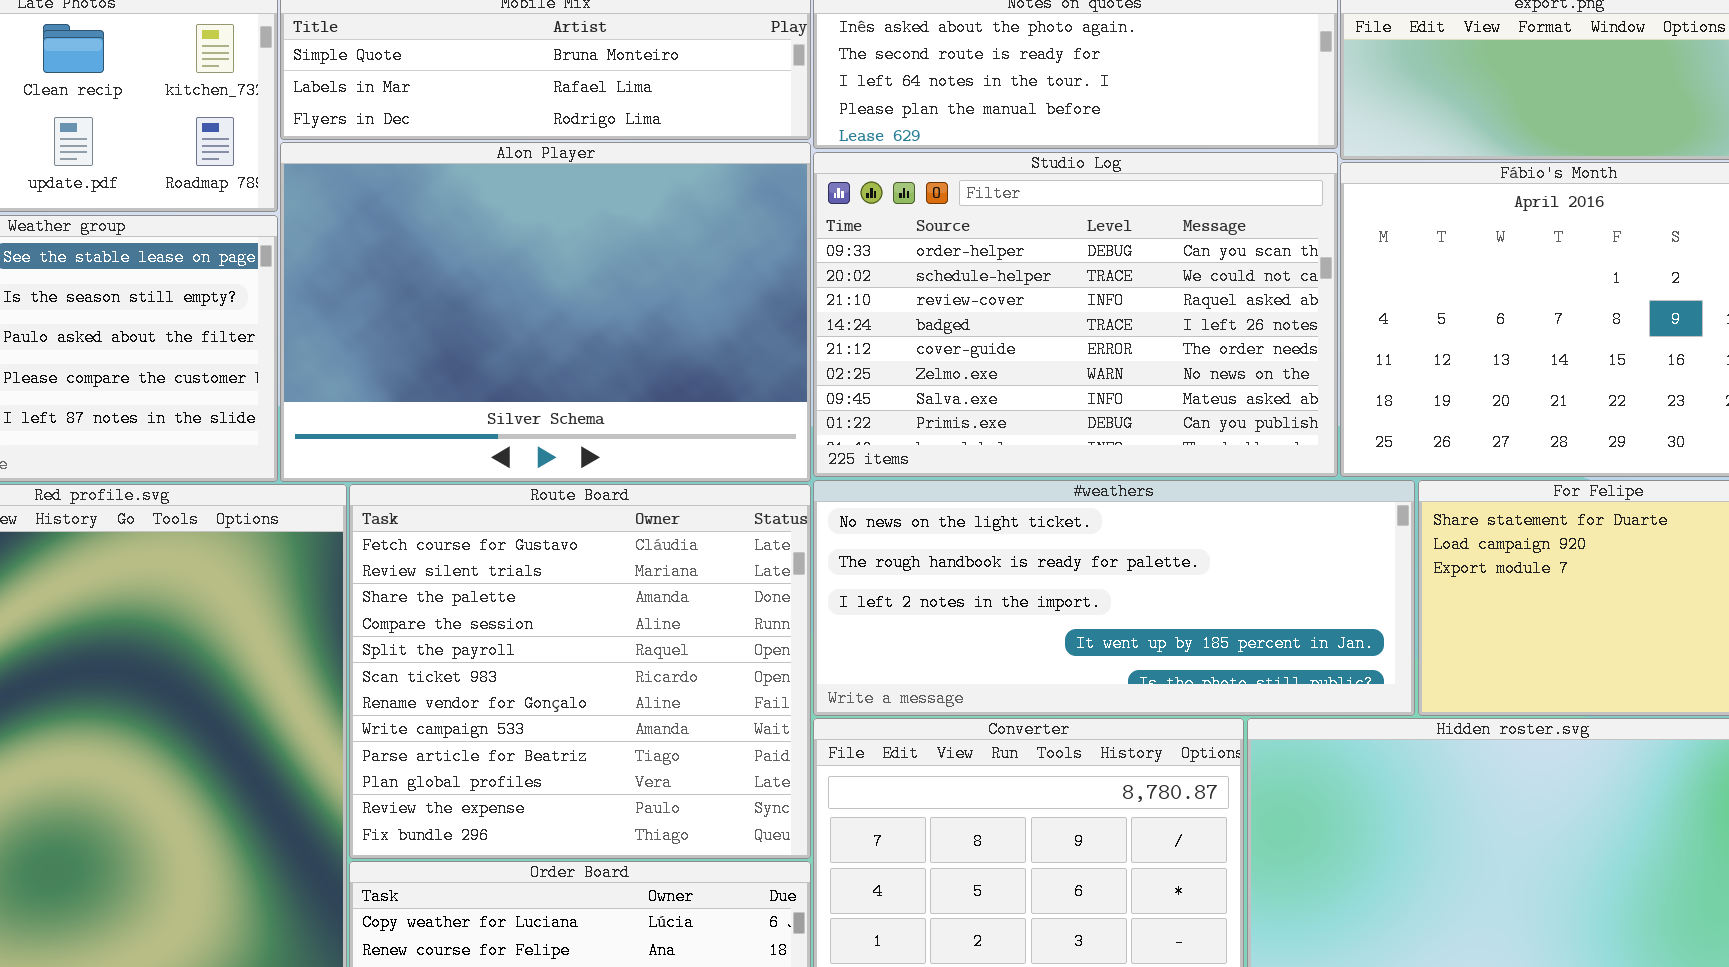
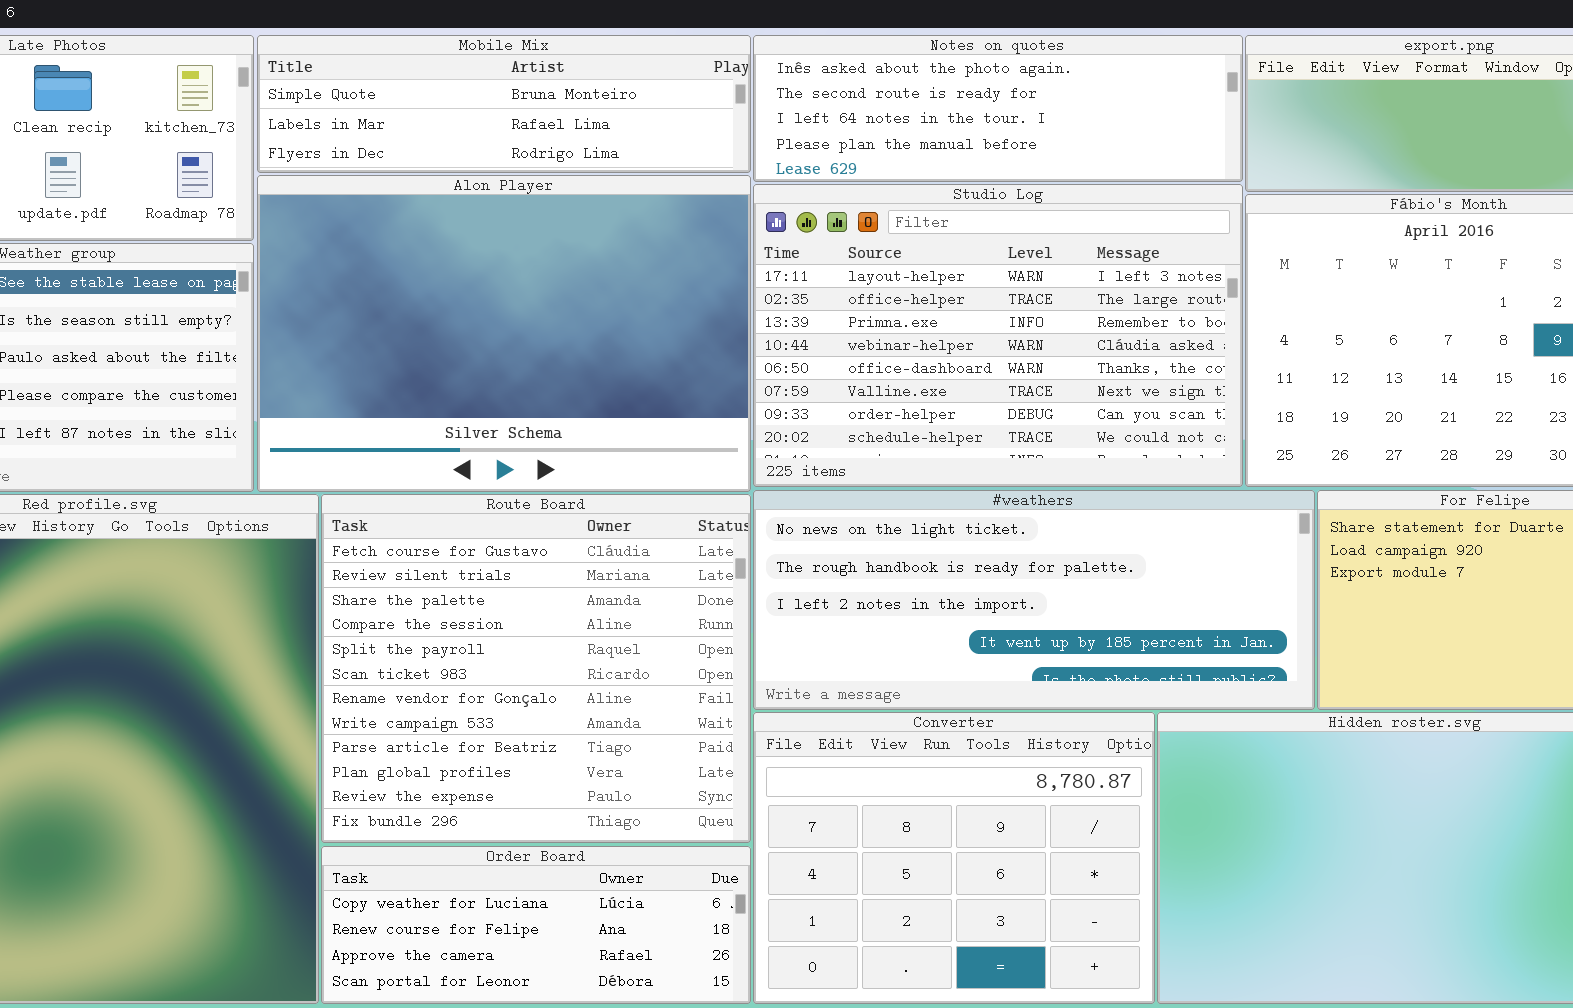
Studio Log: [813,152,1338,477] -> [753,184,1243,487], scrolled up 6 rows

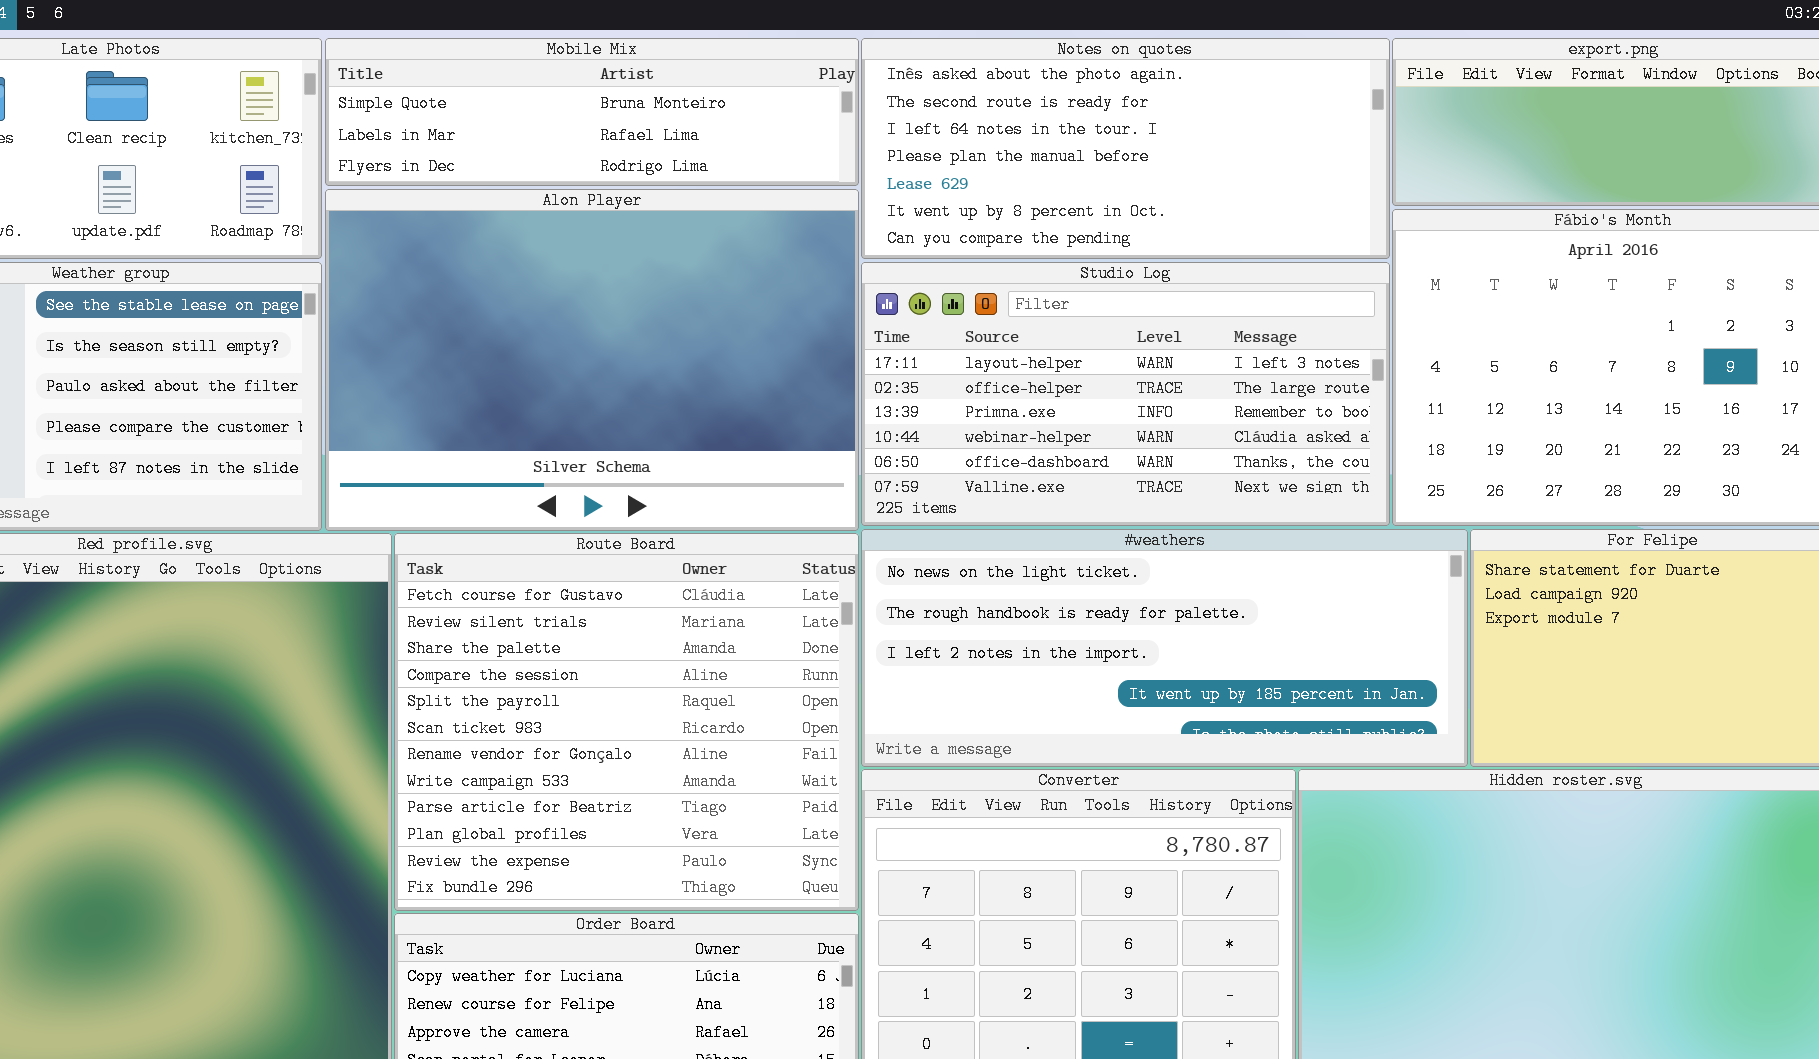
Notes on quotes: [753,35,1243,182] -> [861,38,1390,259], resized
Studio Log: [753,184,1243,487] -> [861,262,1390,526], resized

